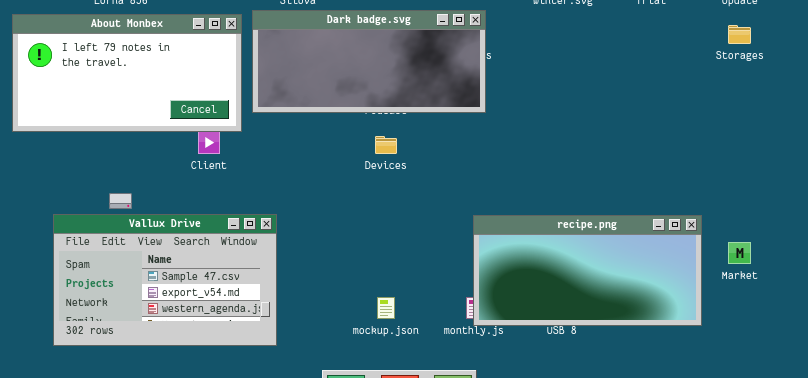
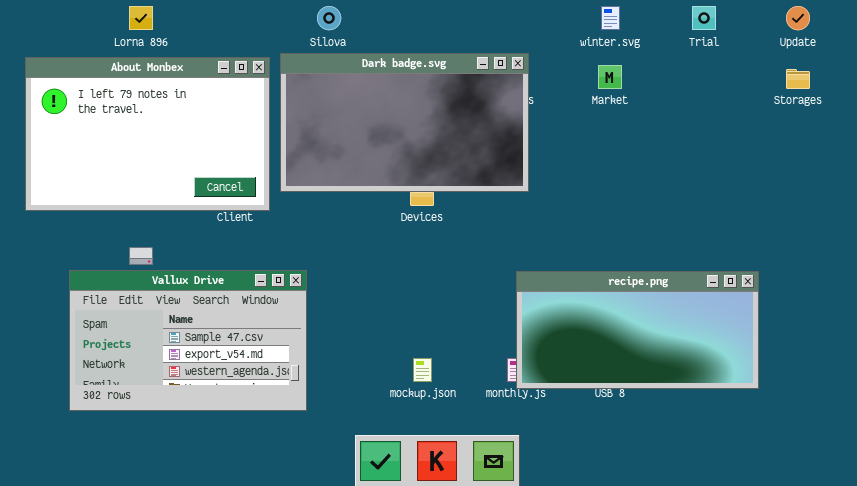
Dark badge.svg: [252,10,486,113] -> [280,53,529,192], resized
About Monbex: [12,14,242,132] -> [25,57,270,211], resized
Market: [728,242,751,264] -> [598,65,622,89], moved

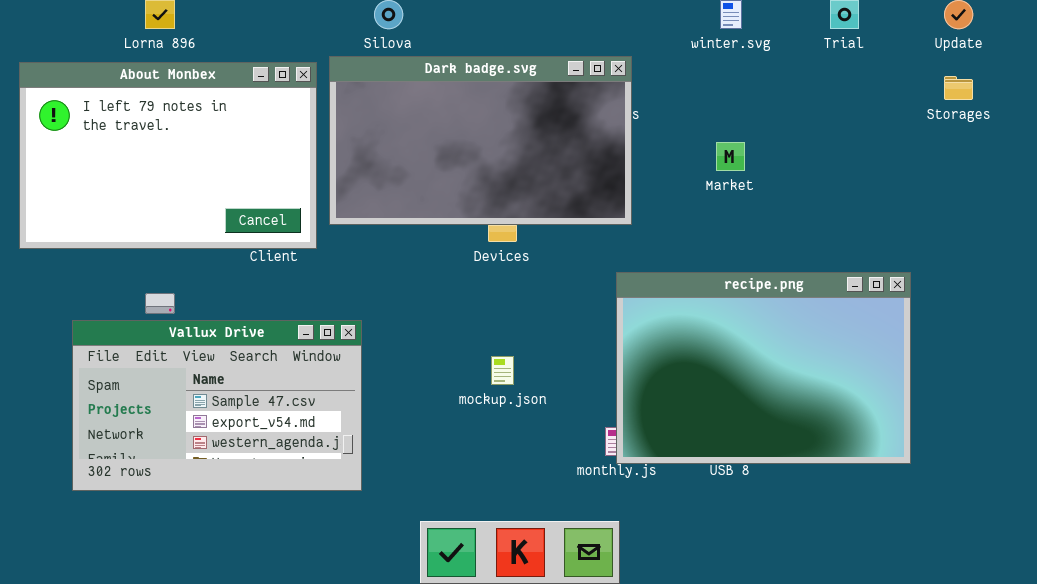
Market: [598,65,622,89] -> [716,142,745,171], moved
recipe.png: [516,271,759,389] -> [616,272,911,464], resized
mockup.json: [413,358,432,382] -> [491,356,514,385], moved

